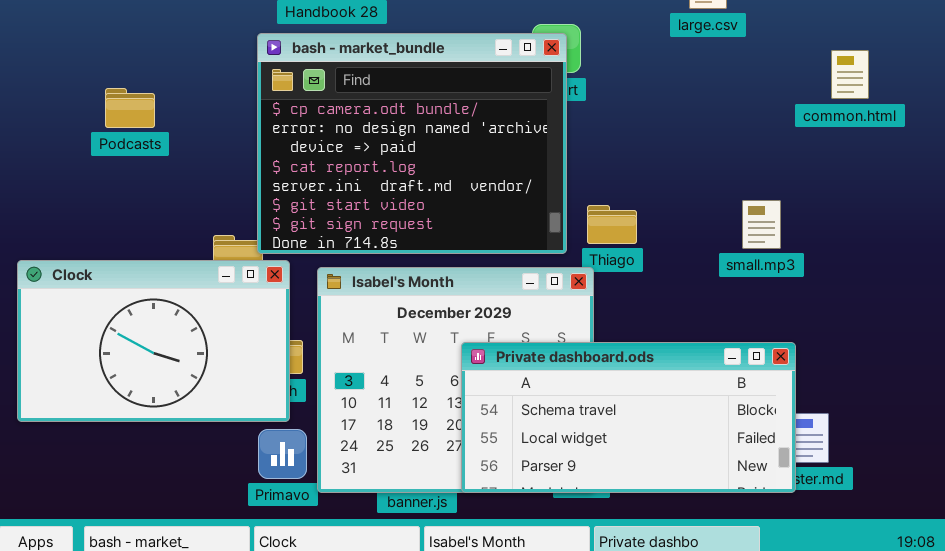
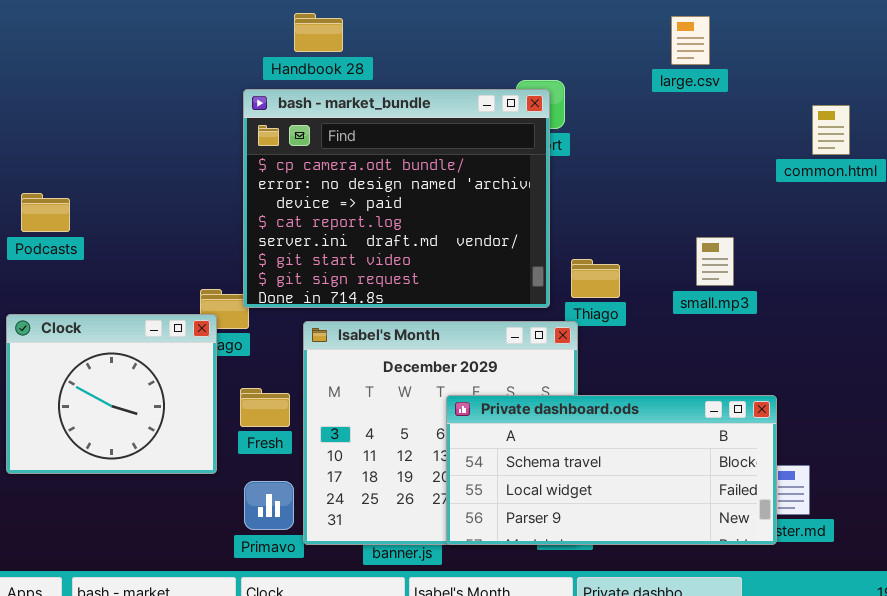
Podcasts: [105,88,155,128] -> [21,193,70,232], moved
small.mp3: [742,200,781,249] -> [696,237,734,286], moved
Clock: [17,260,290,422] -> [6,314,217,474], resized

